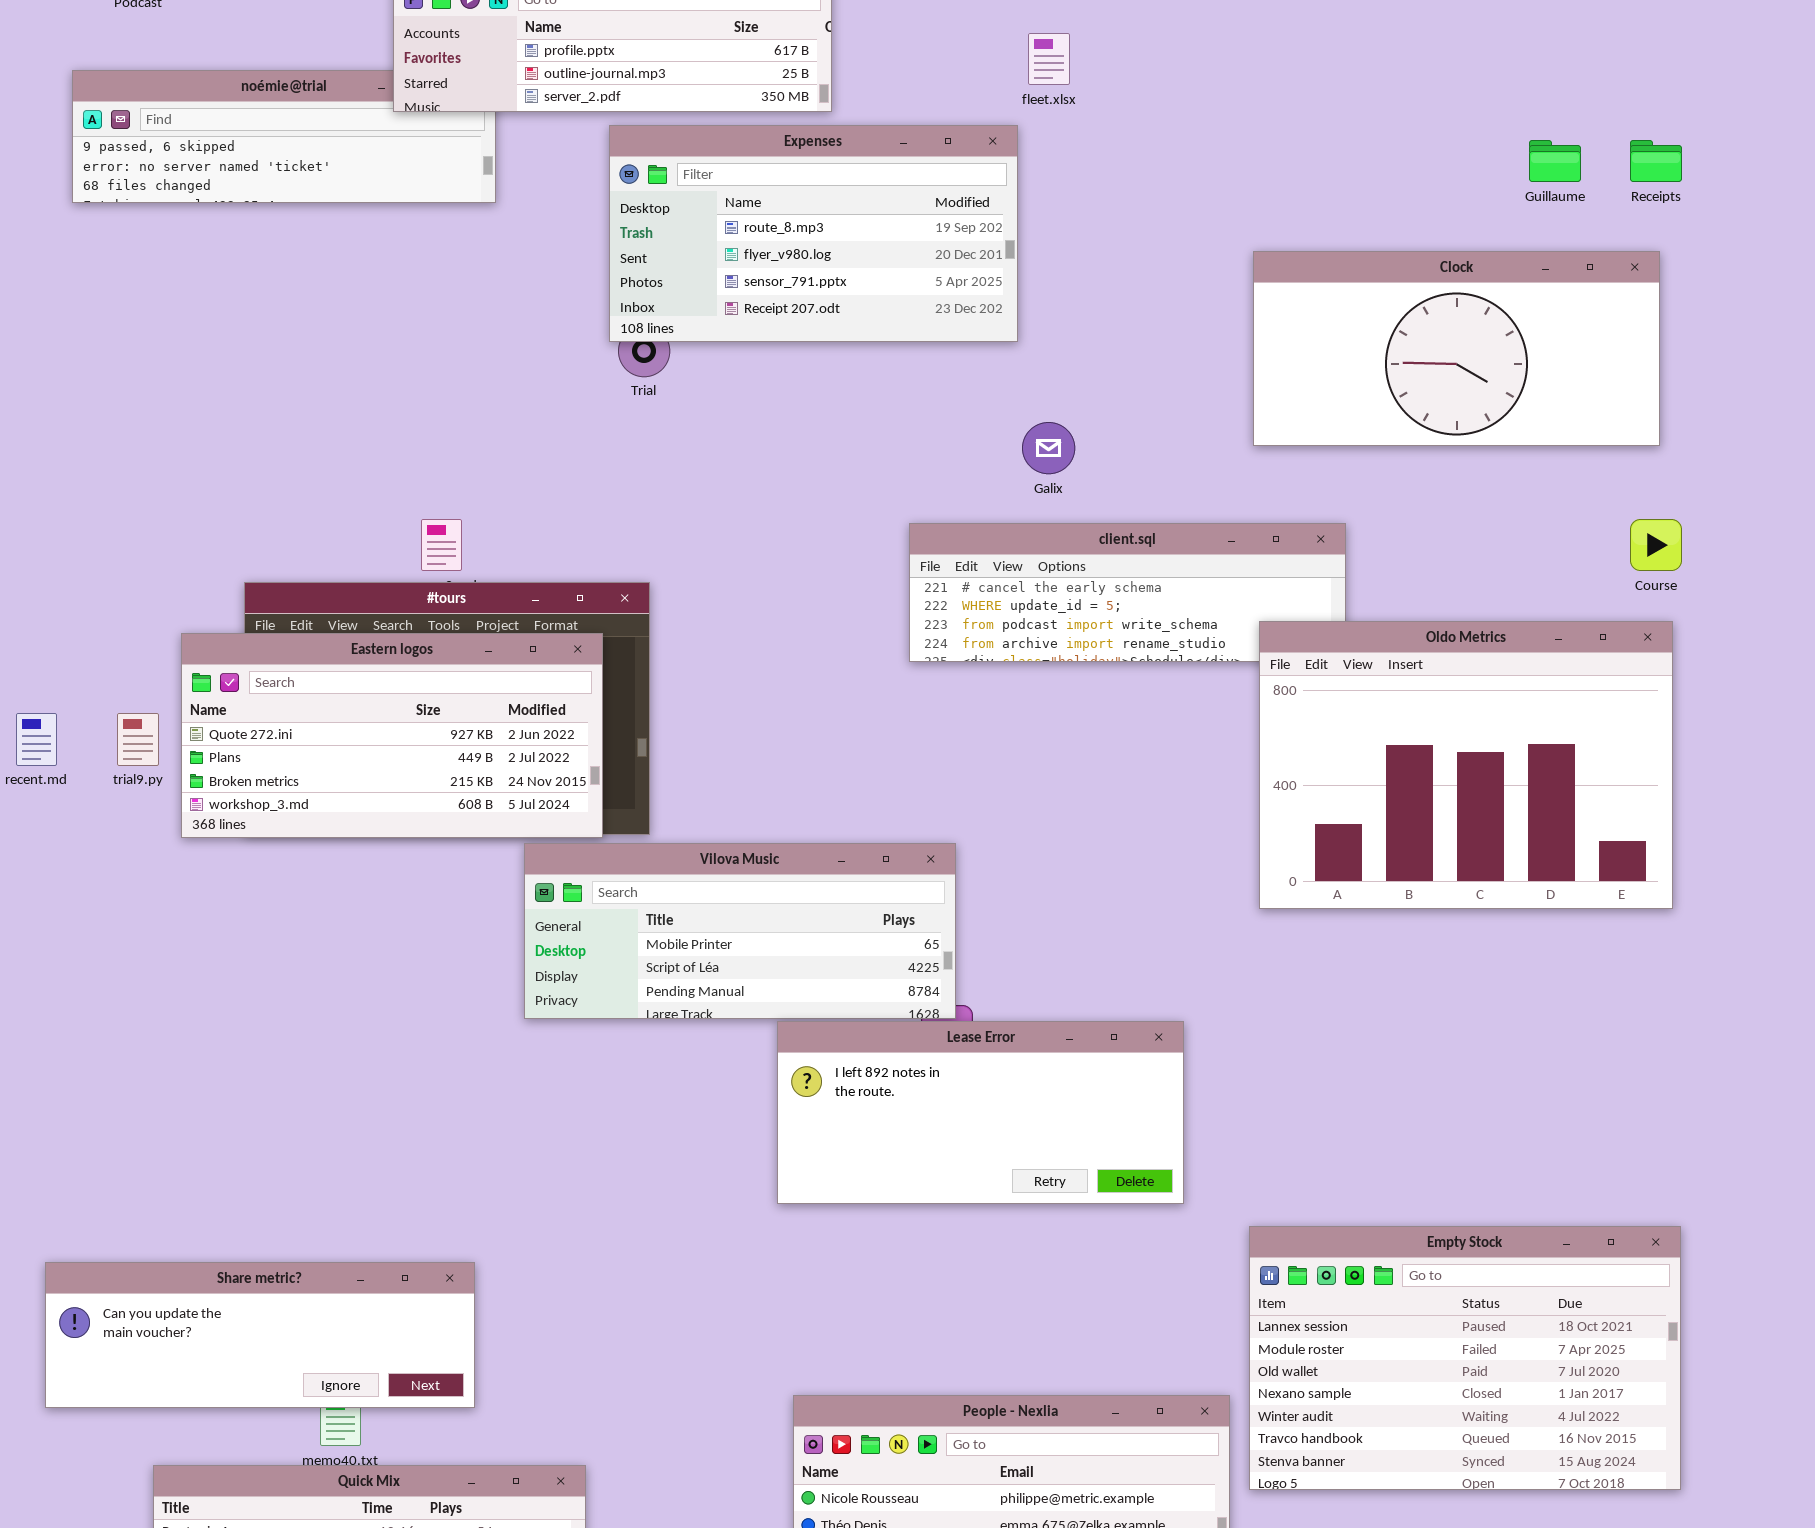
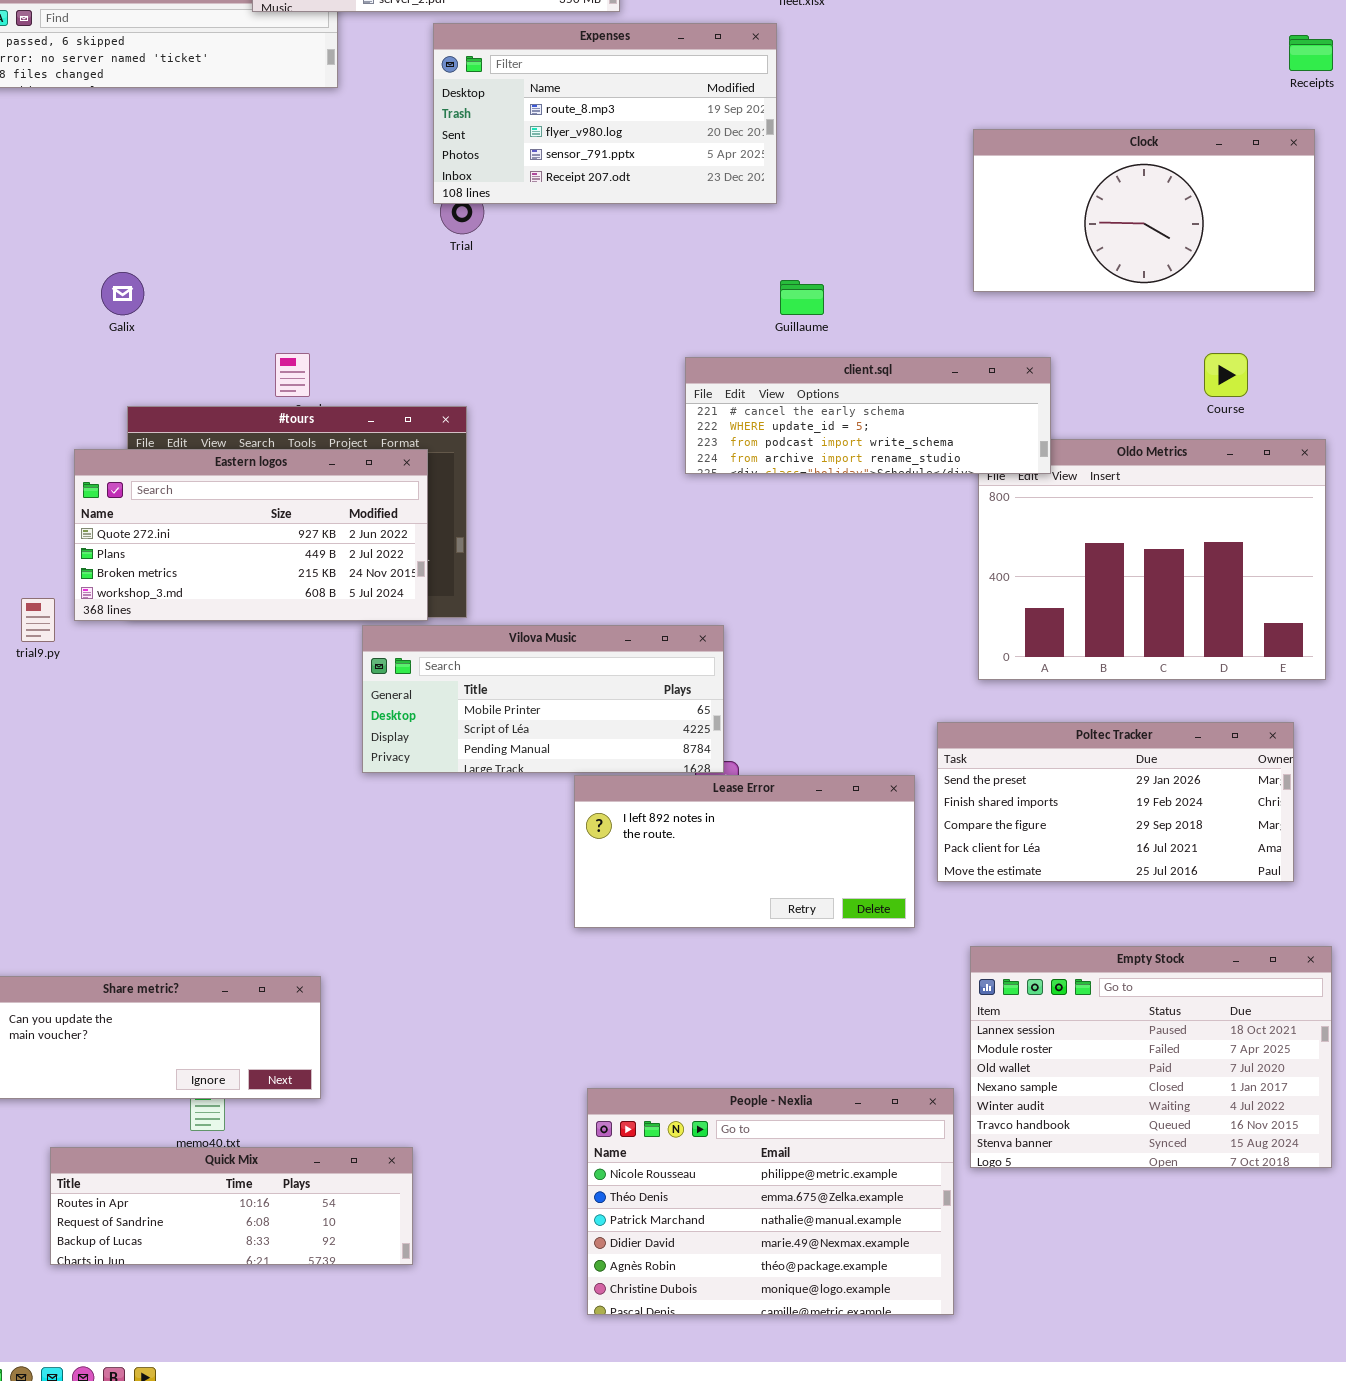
Guillaume: [1529,140,1581,182] -> [780,280,824,315], moved
Galix: [1022,422,1075,474] -> [101,272,144,315], moved
Course: [1630,519,1682,571] -> [1204,353,1248,397], moved
client.sql: [909,523,1346,662] -> [685,357,1051,474], raised
trial9.py: [117,713,159,766] -> [21,598,55,642], moved
Poltec Tracker: none -> [937,722,1294,882], opened

